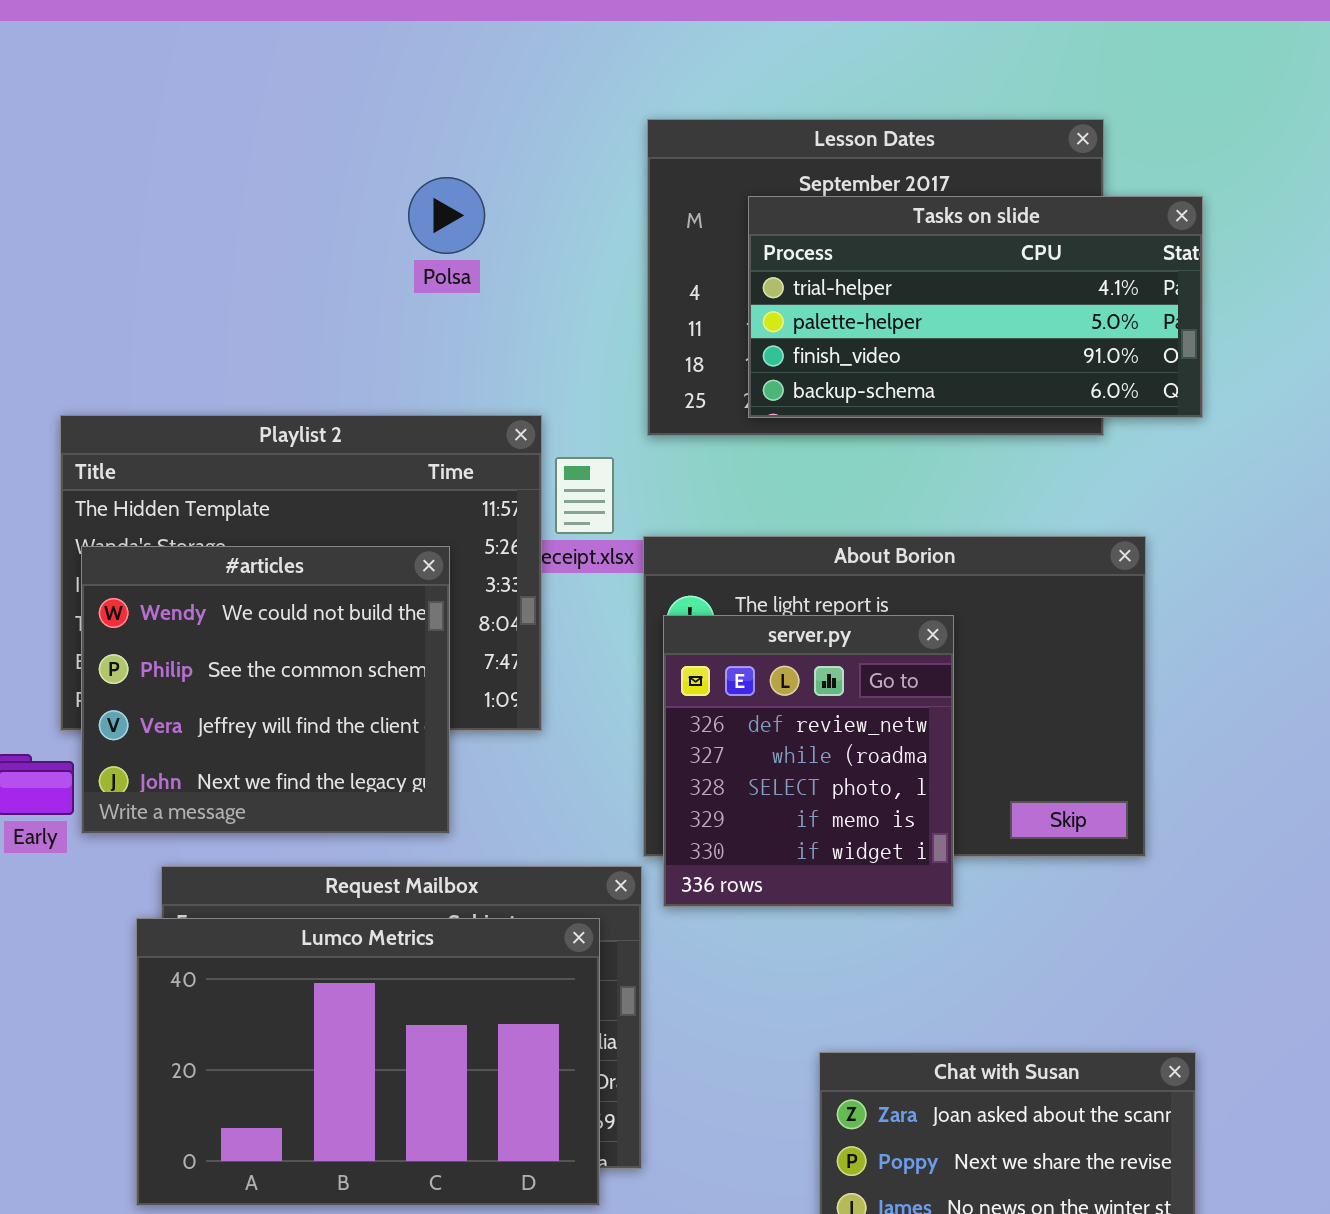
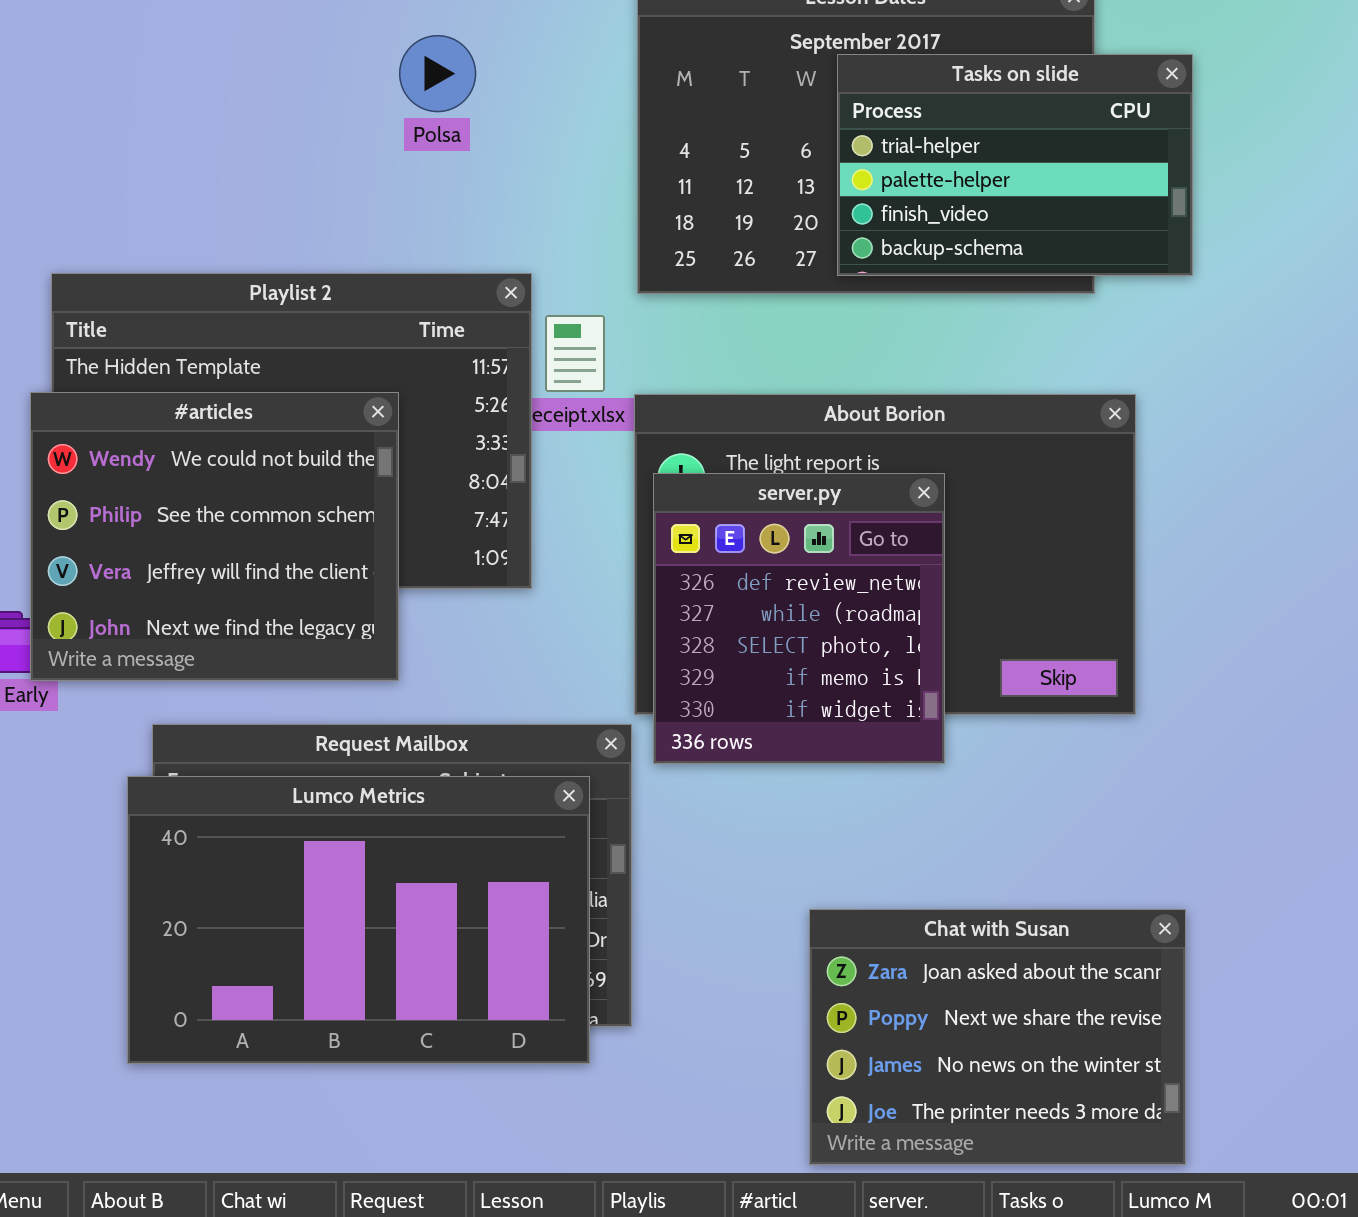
Tasks on slide: [748,196,1203,418] -> [837,54,1193,276], resized
#articles: [81,546,450,834] -> [30,392,399,681], moved

